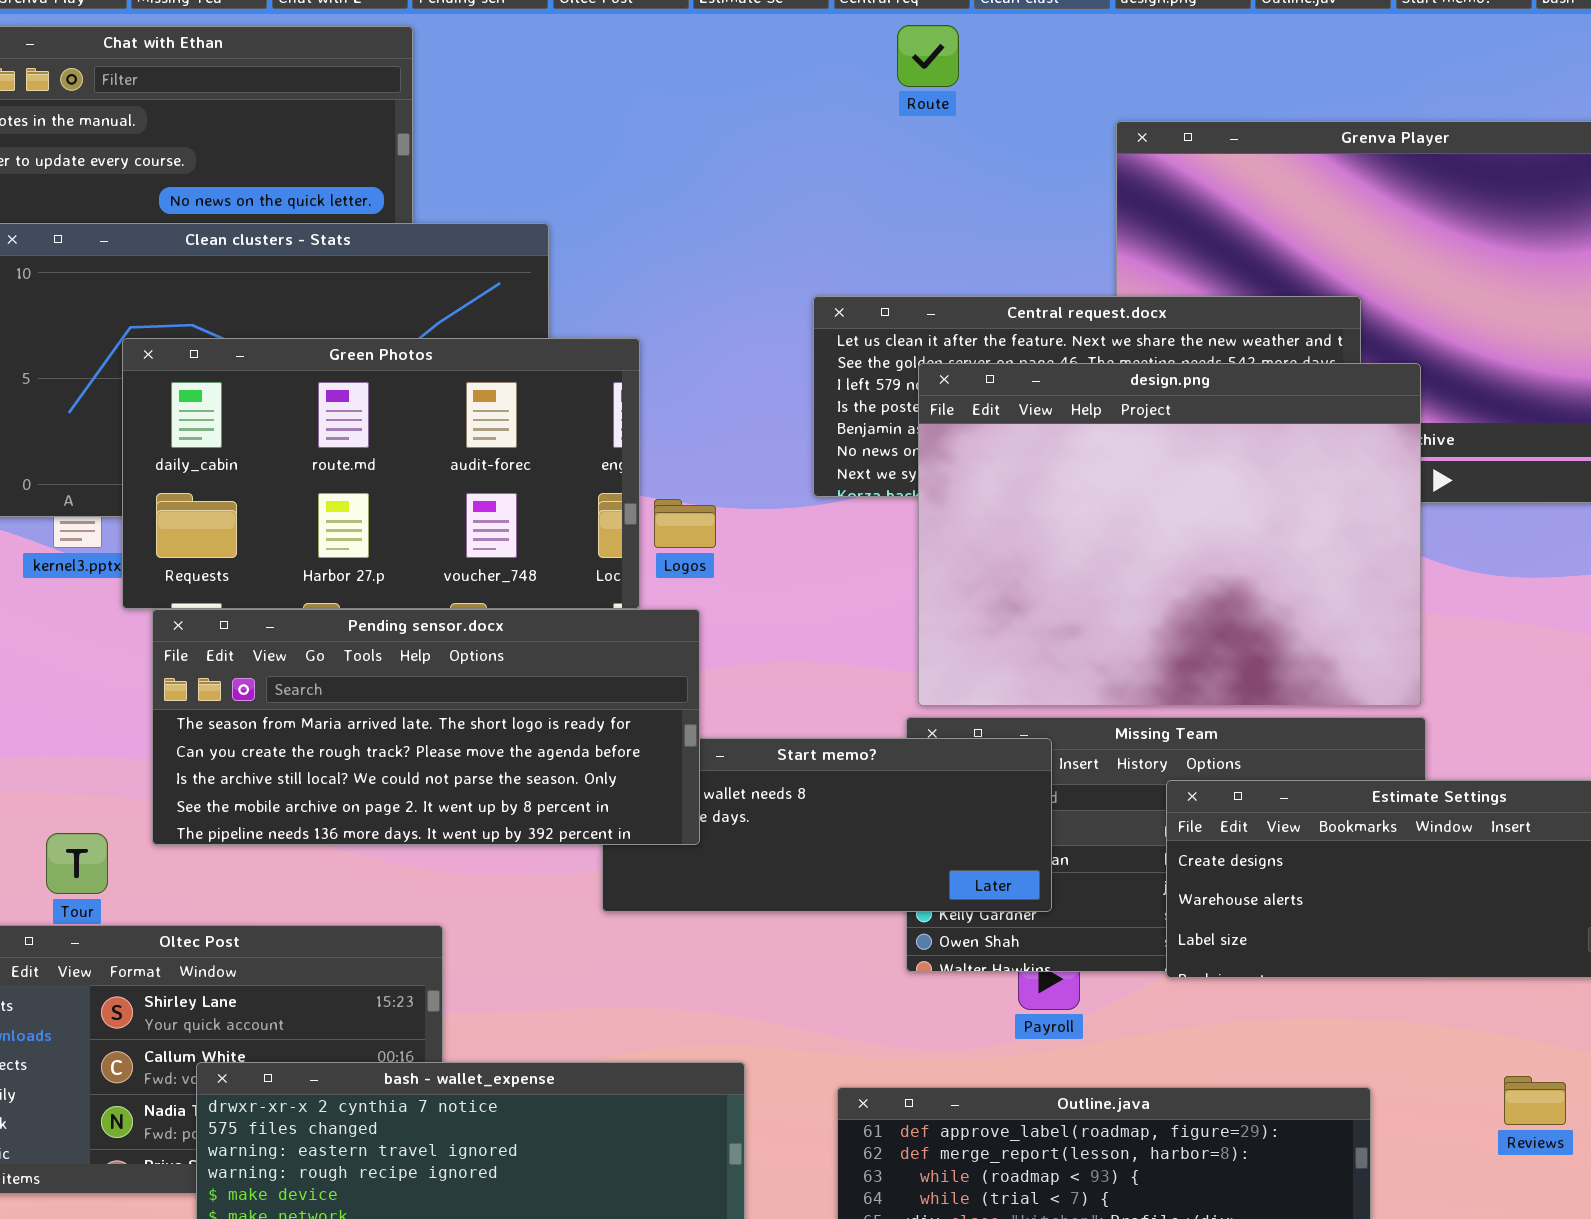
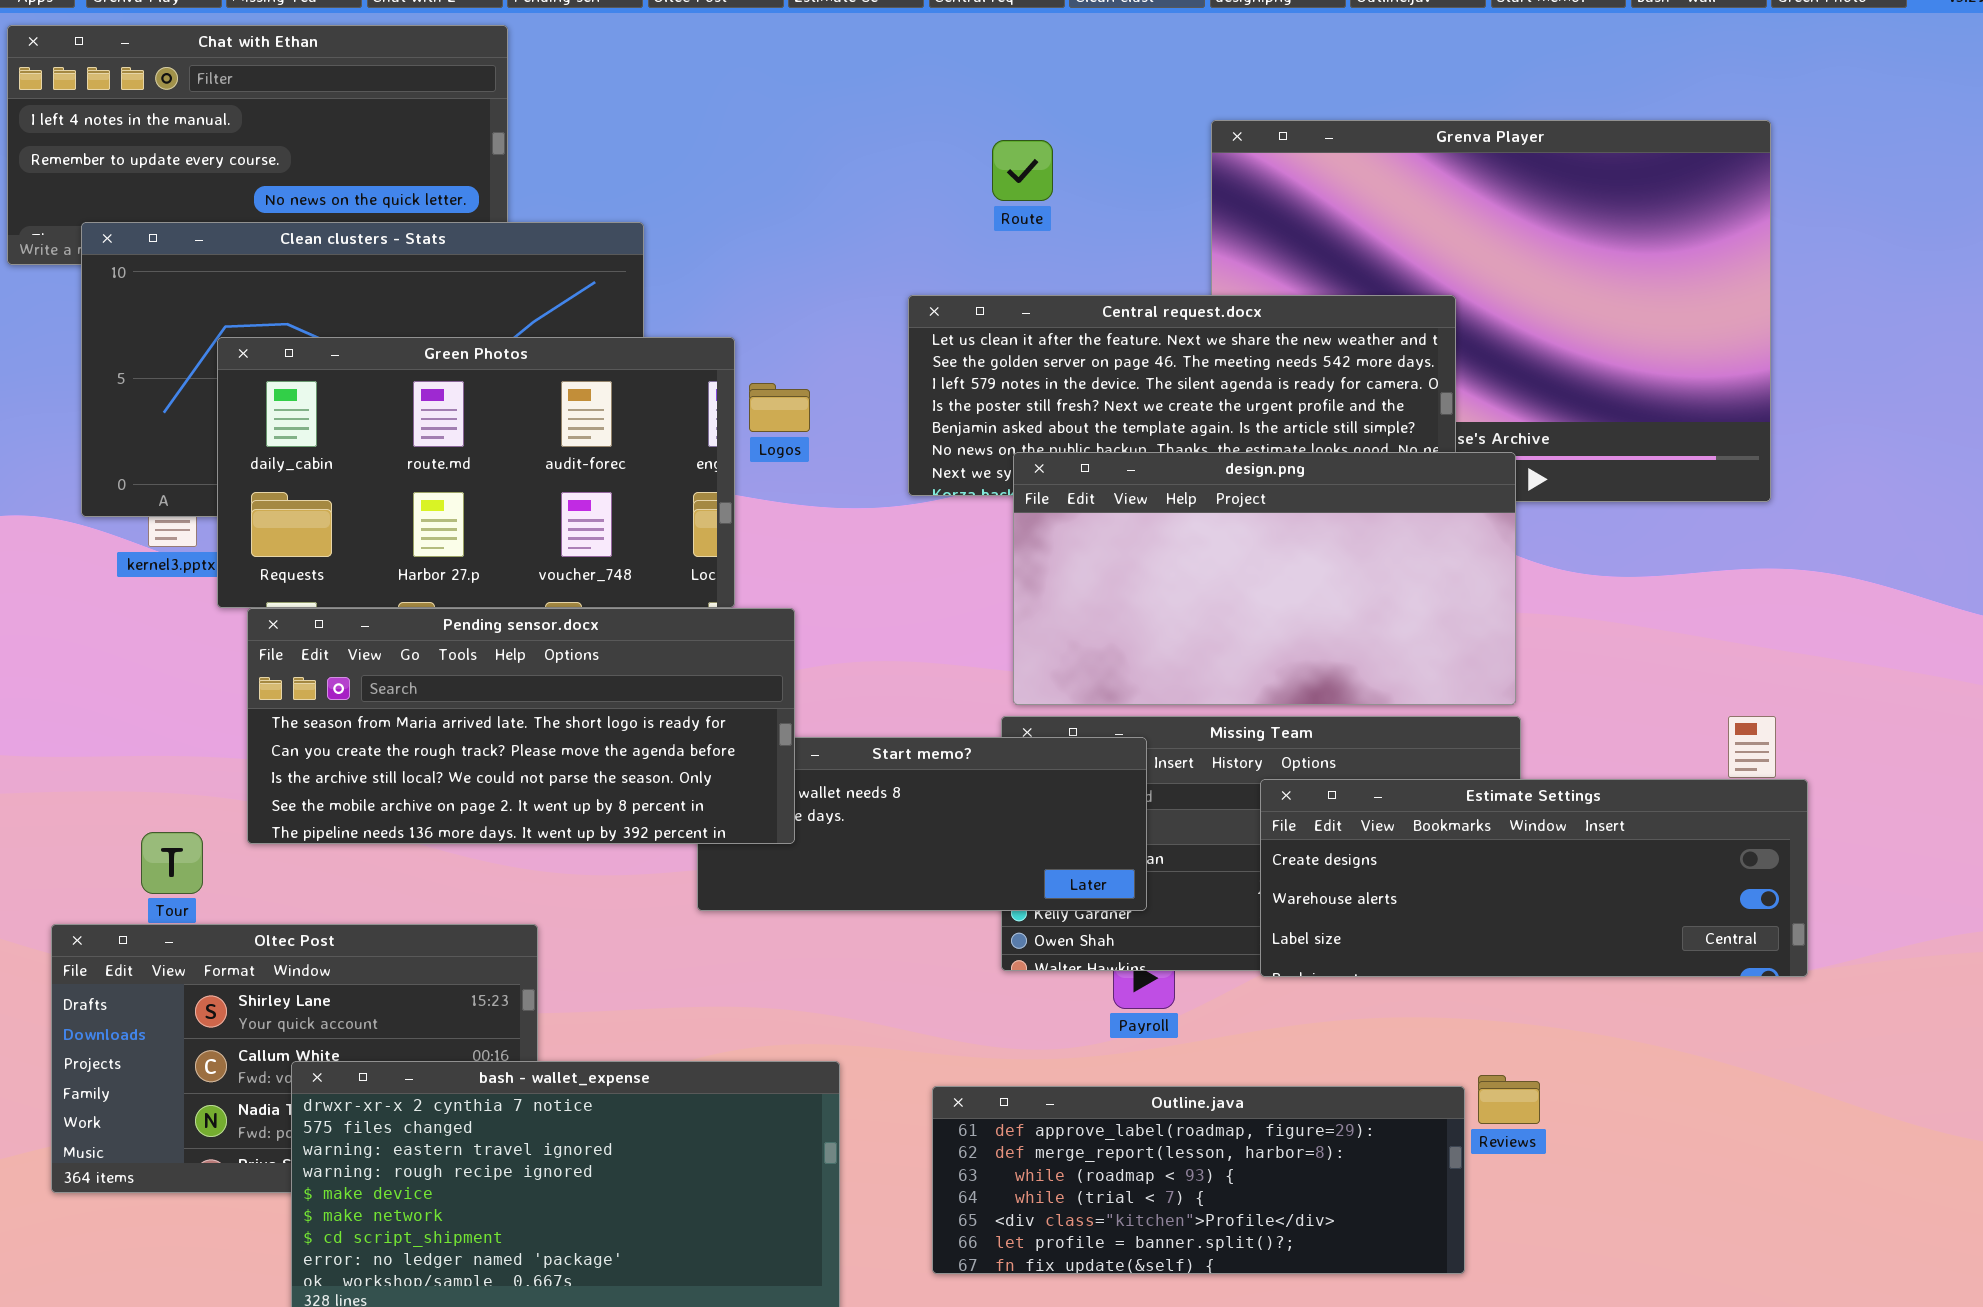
Route: [897,25,959,87] -> [992,140,1053,201], moved
design.png: [918,363,1421,706] -> [1013,452,1516,705], resized
Logos: [654,499,716,548] -> [749,383,810,432], moved
Reviews: [1504,1076,1566,1125] -> [1478,1075,1540,1124], moved

